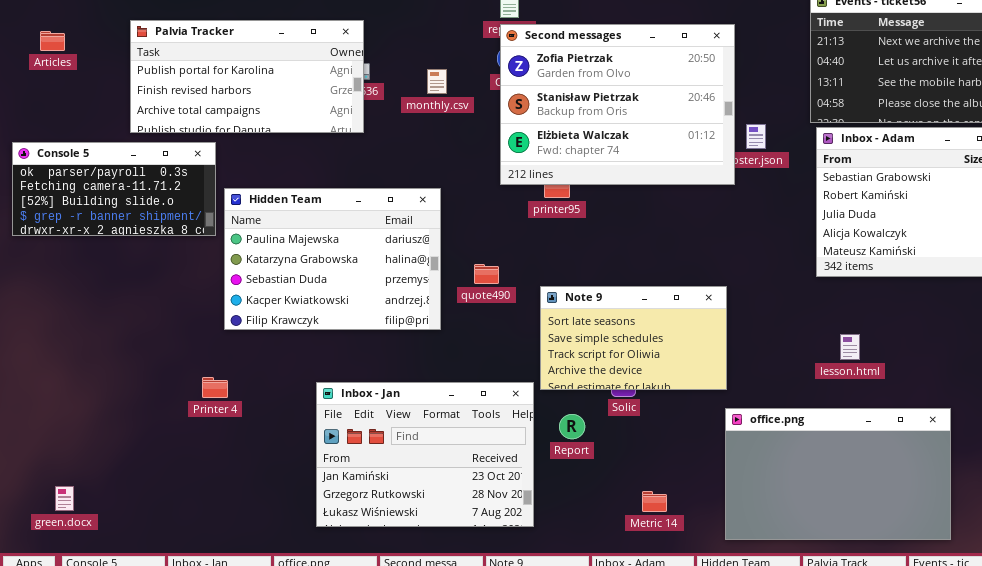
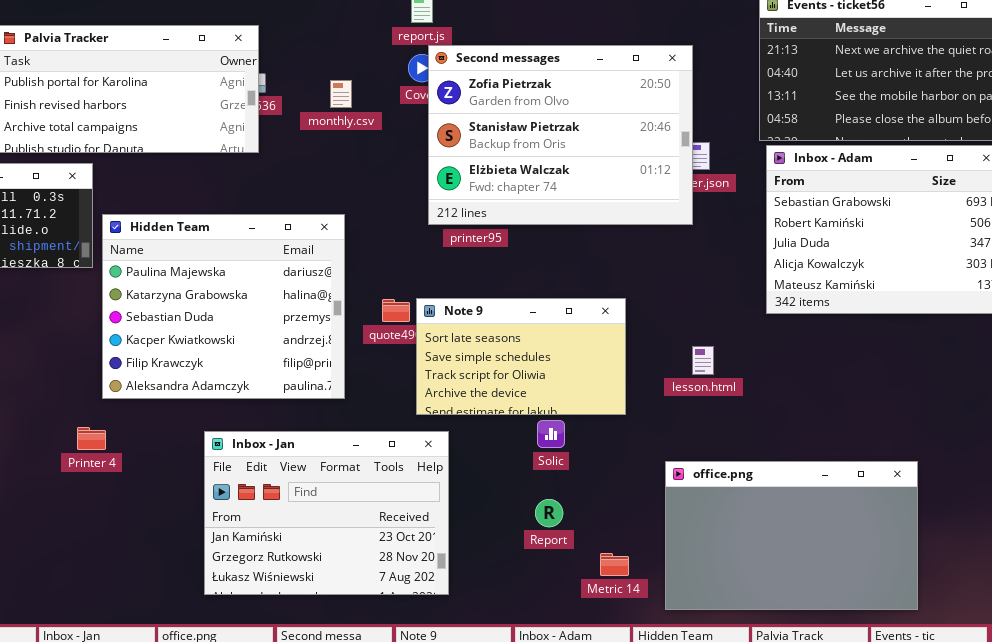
Second messages: [500,24,735,185] -> [428,45,693,225], moved
Hidden Team: [224,188,441,330] -> [102,214,345,399], resized
Note 9: [540,286,727,390] -> [416,298,626,415], moved
lesson.html: [840,334,860,360] -> [692,346,714,375], moved
Report: [559,414,585,439] -> [535,499,563,527], moved
Metric 14: [642,491,667,512] -> [600,553,629,576], moved

